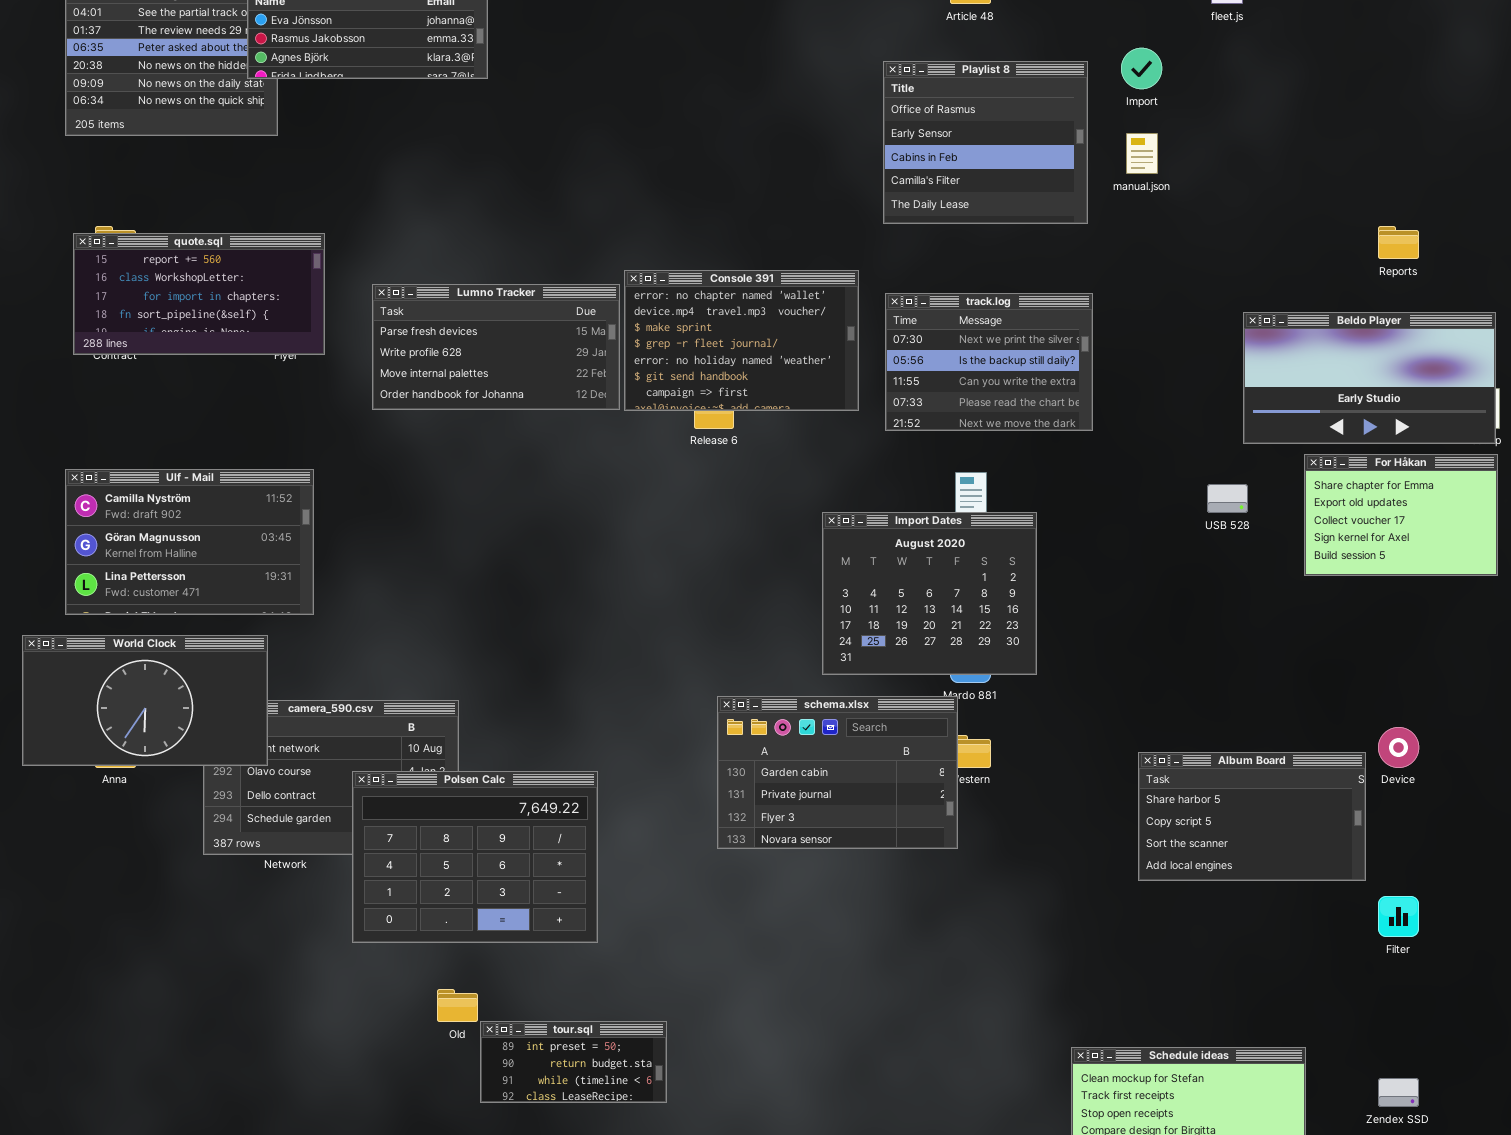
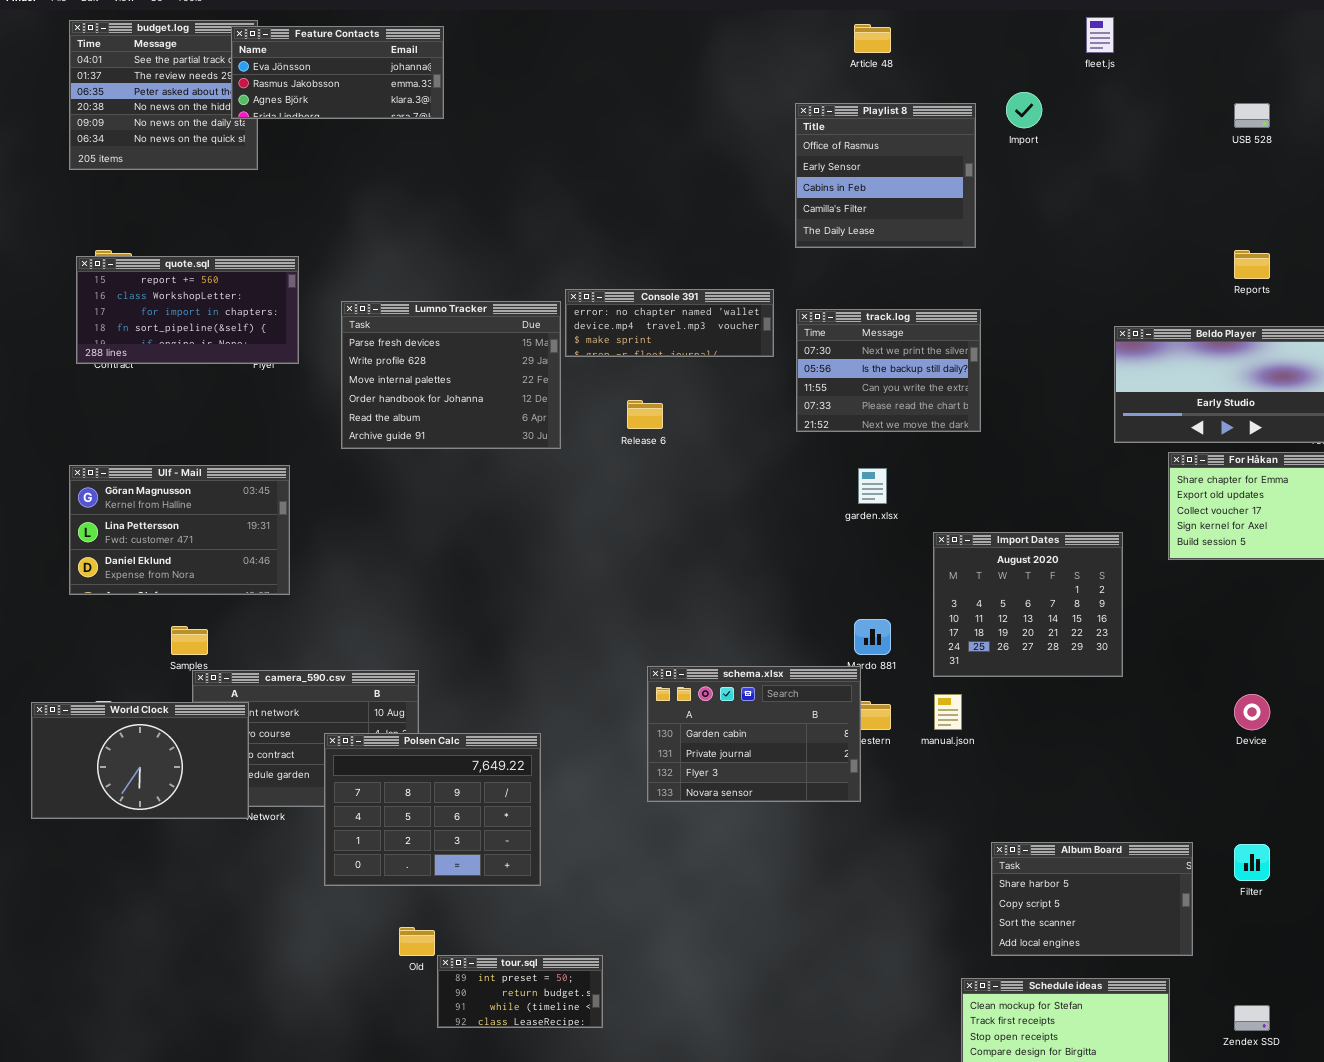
manual.json: [1126,133,1158,174] -> [934,694,962,730], moved
Console 391: [624,270,859,411] -> [565,289,774,357], resized
Lumno Tracker: [372,284,620,410] -> [341,301,561,449], resized
Ulf - Mail: [65,469,314,615] -> [69,465,290,595], scrolled down 1 row
USB 528: [1207,484,1248,513] -> [1234,103,1270,128], moved
Import Dates: [822,512,1037,675] -> [933,532,1123,677], moved
World Clock: [22,635,268,766] -> [31,702,249,819], moved
Album Board: [1138,752,1366,881] -> [991,842,1193,956], moved

